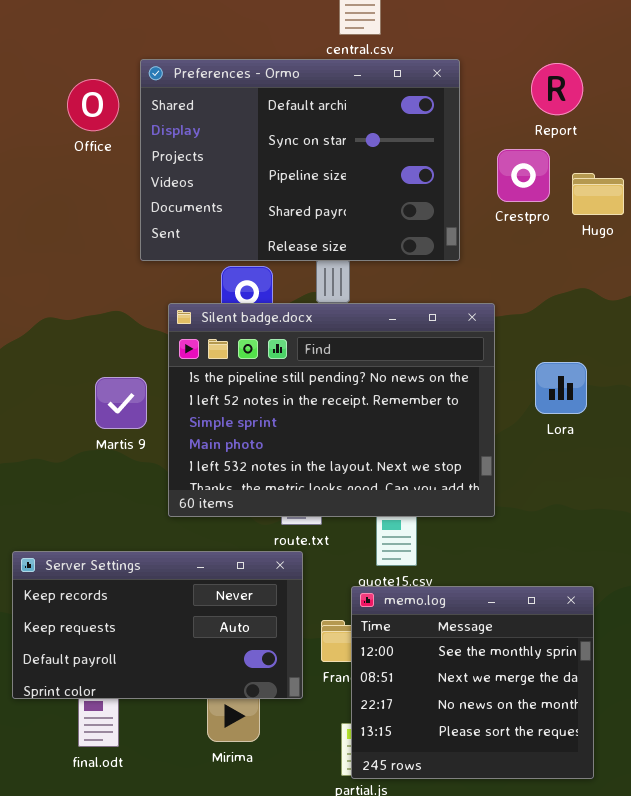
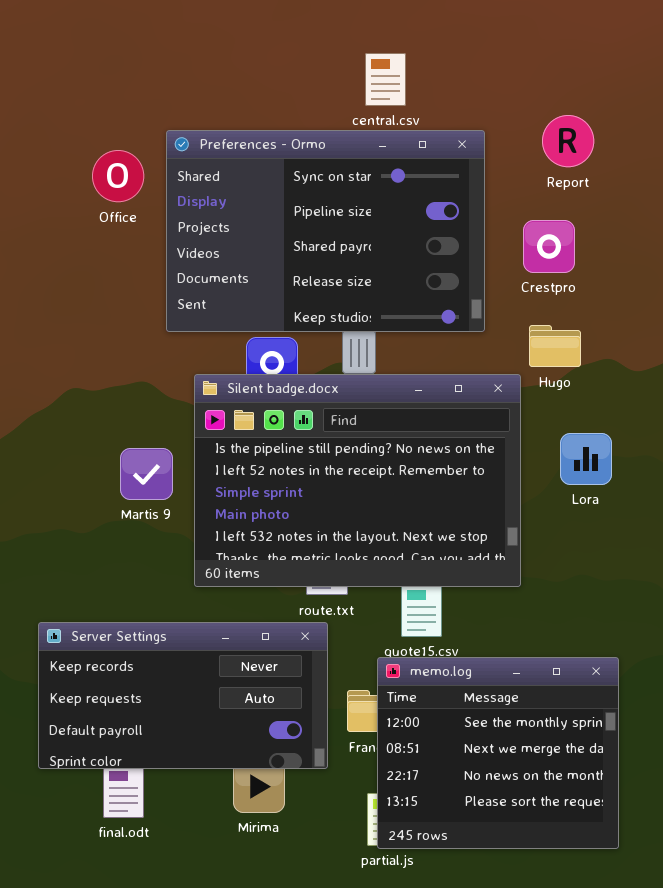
Preferences - Ormo: [140,59,460,261] -> [166,130,485,332], scrolled down 1 row
Report: [531,63,583,115] -> [542,115,594,167], moved
Hugo: [572,173,624,215] -> [529,325,581,367], moved

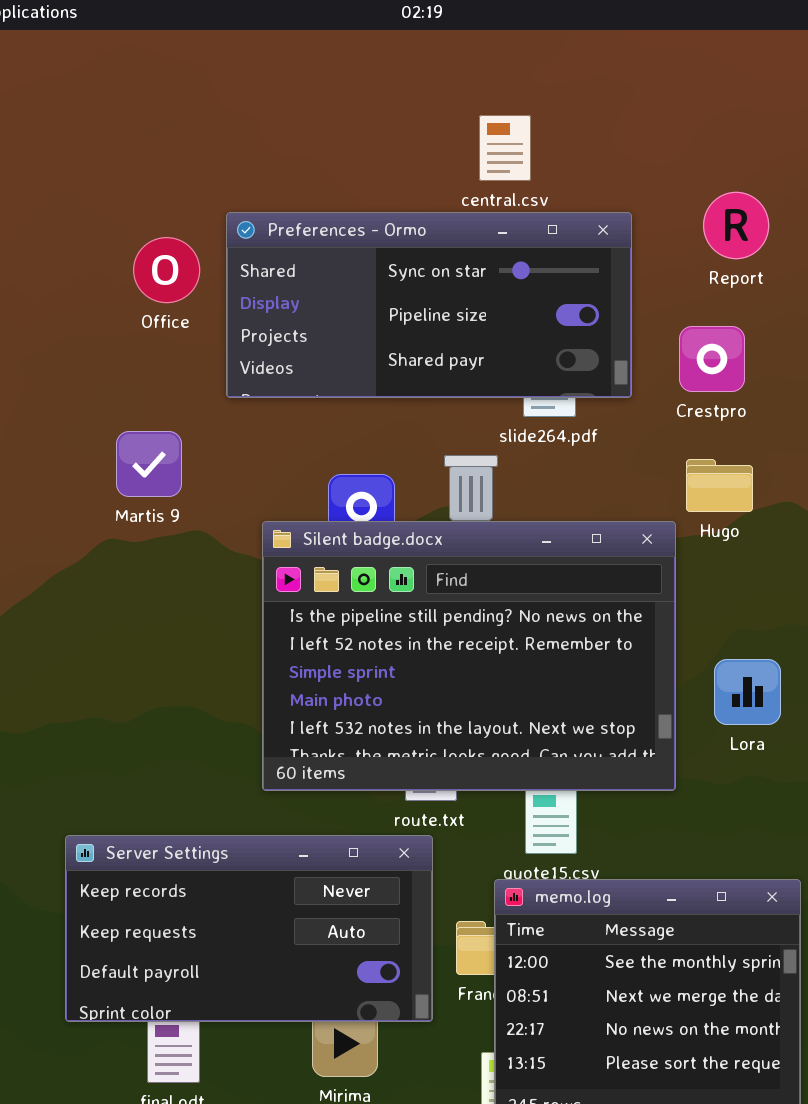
Preferences - Ormo: [166,130,485,332] -> [226,212,632,398], resized
Lora: [560,433,612,485] -> [714,659,781,725], moved
Martis 9: [120,448,173,500] -> [116,431,182,497], moved

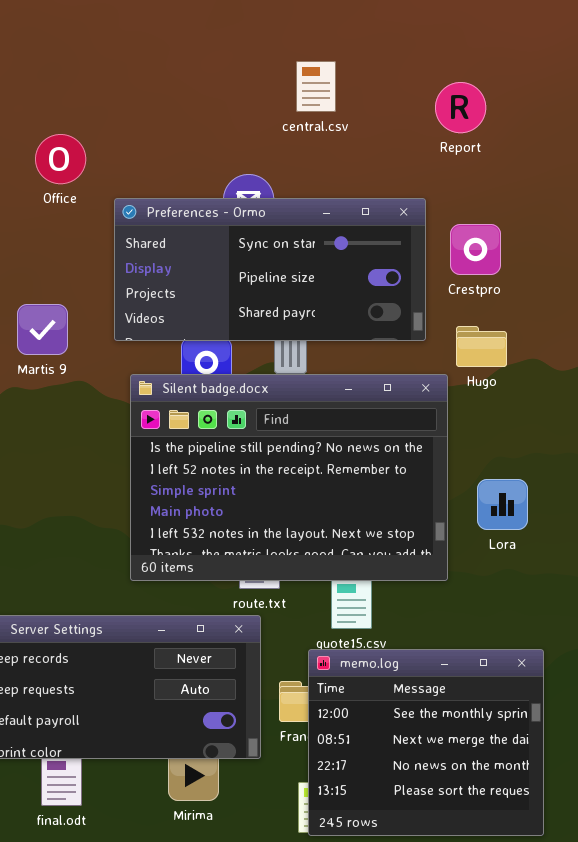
Report: [703,192,769,259] -> [435,82,486,133], moved
Preferences - Ormo: [226,212,632,398] -> [114,198,426,341], moved
Office: [133,237,200,303] -> [35,134,86,184], moved

